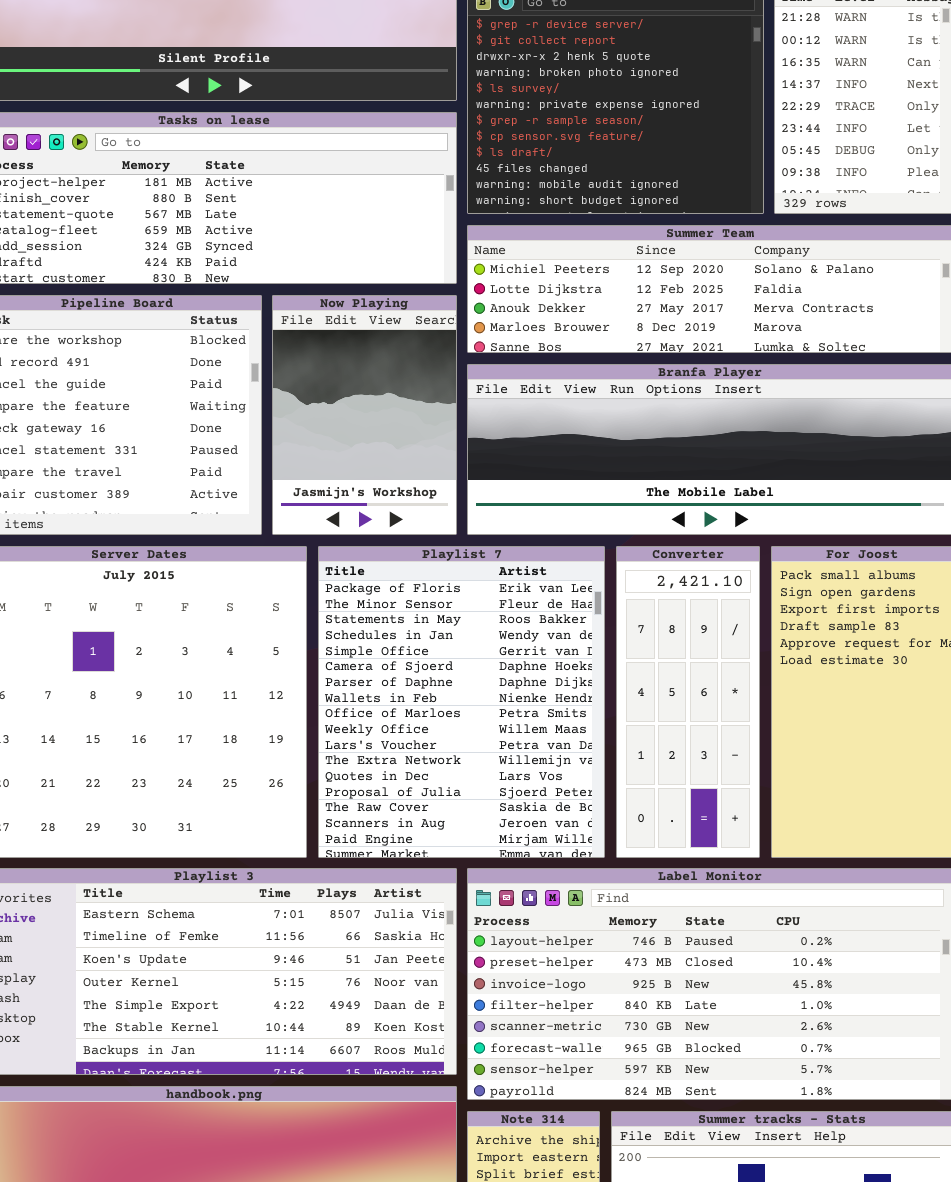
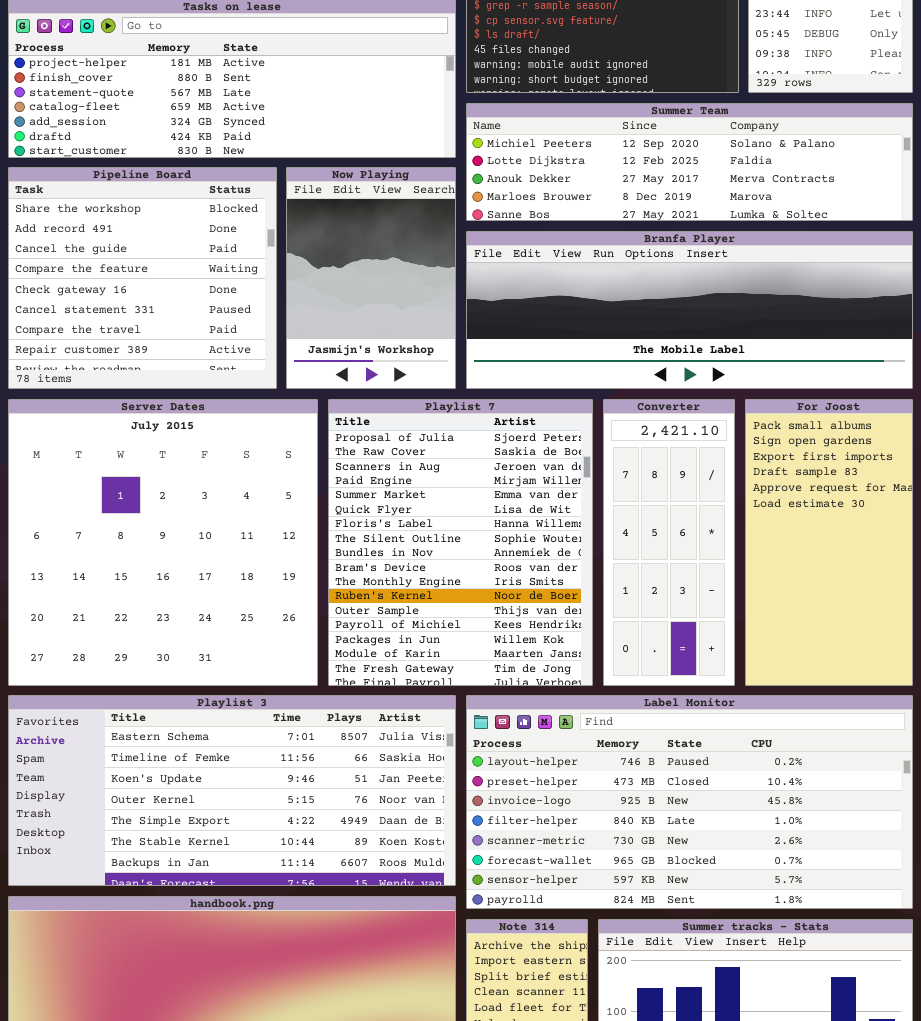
Playlist 7: [318,546,605,858] -> [328,399,593,686], scrolled down 13 rows

